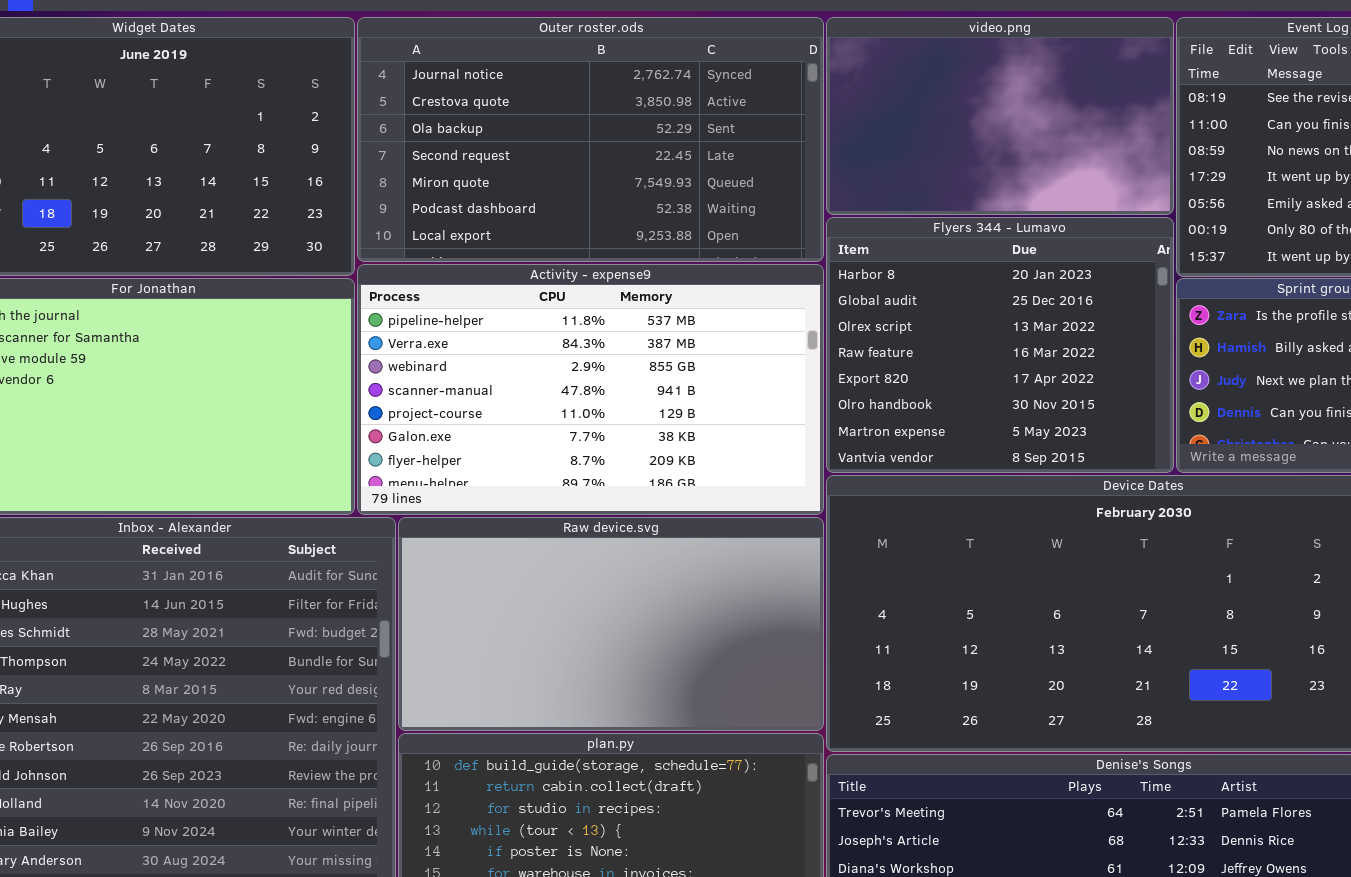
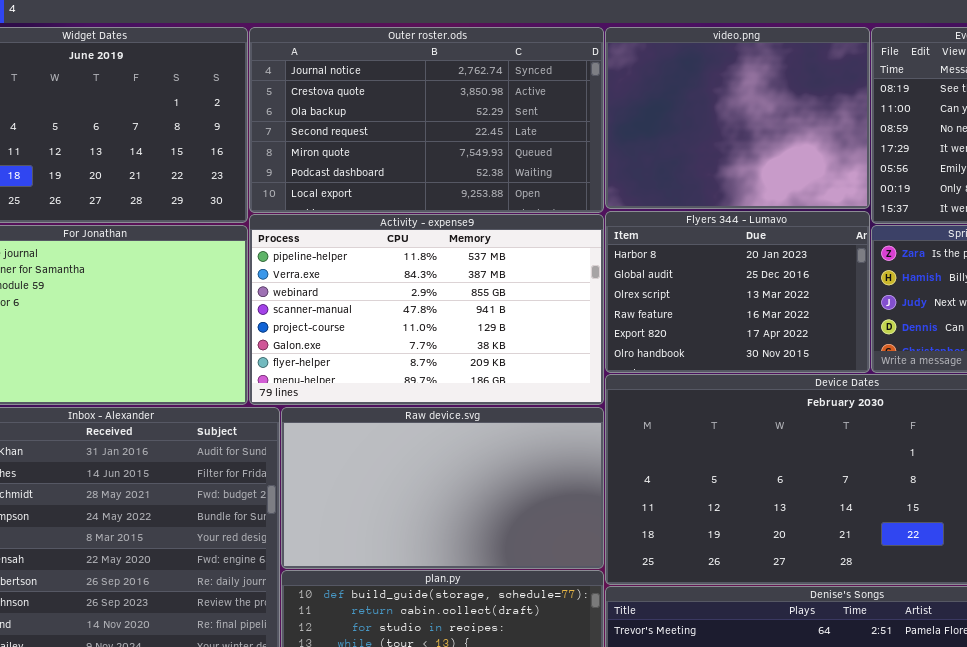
video.png: [826,17,1174,215] -> [605,27,870,209], resized
Flyers 344 - Lumavo: [826,217,1174,473] -> [605,211,870,373], resized

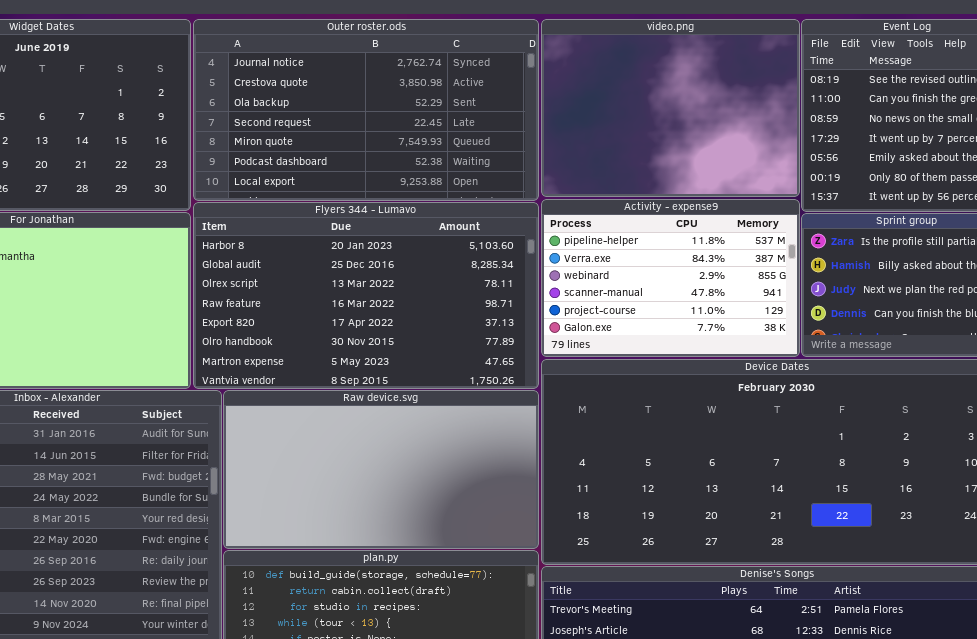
Flyers 344 - Lumavo: [605,211,870,373] -> [193,202,539,389], moved, resized
Activity - expense9: [249,214,604,405] -> [541,199,800,357], moved, resized

